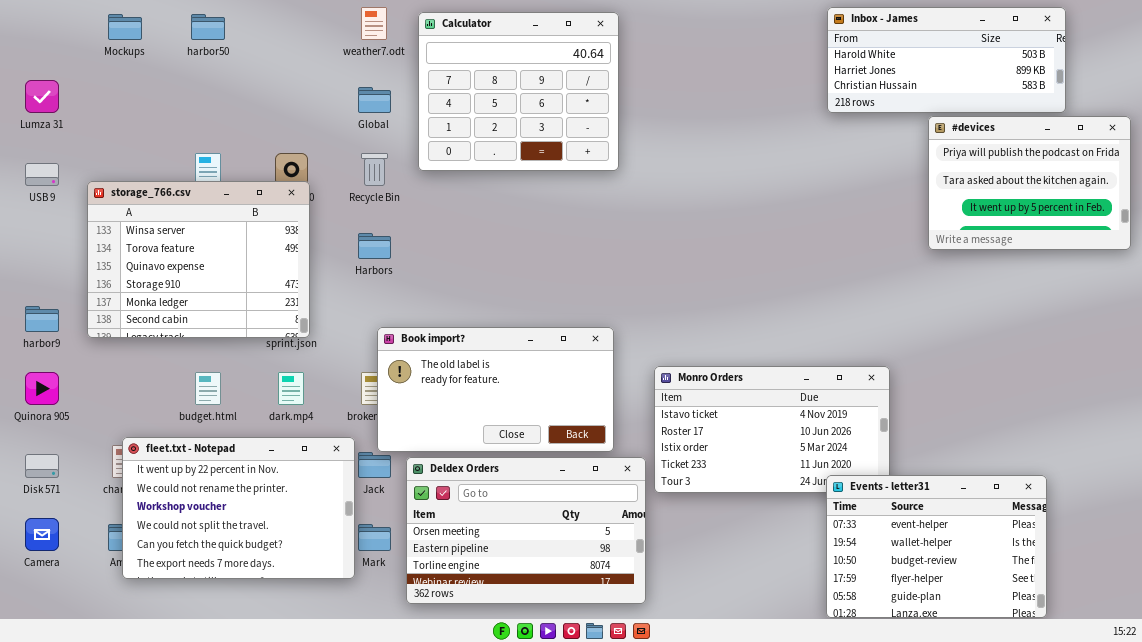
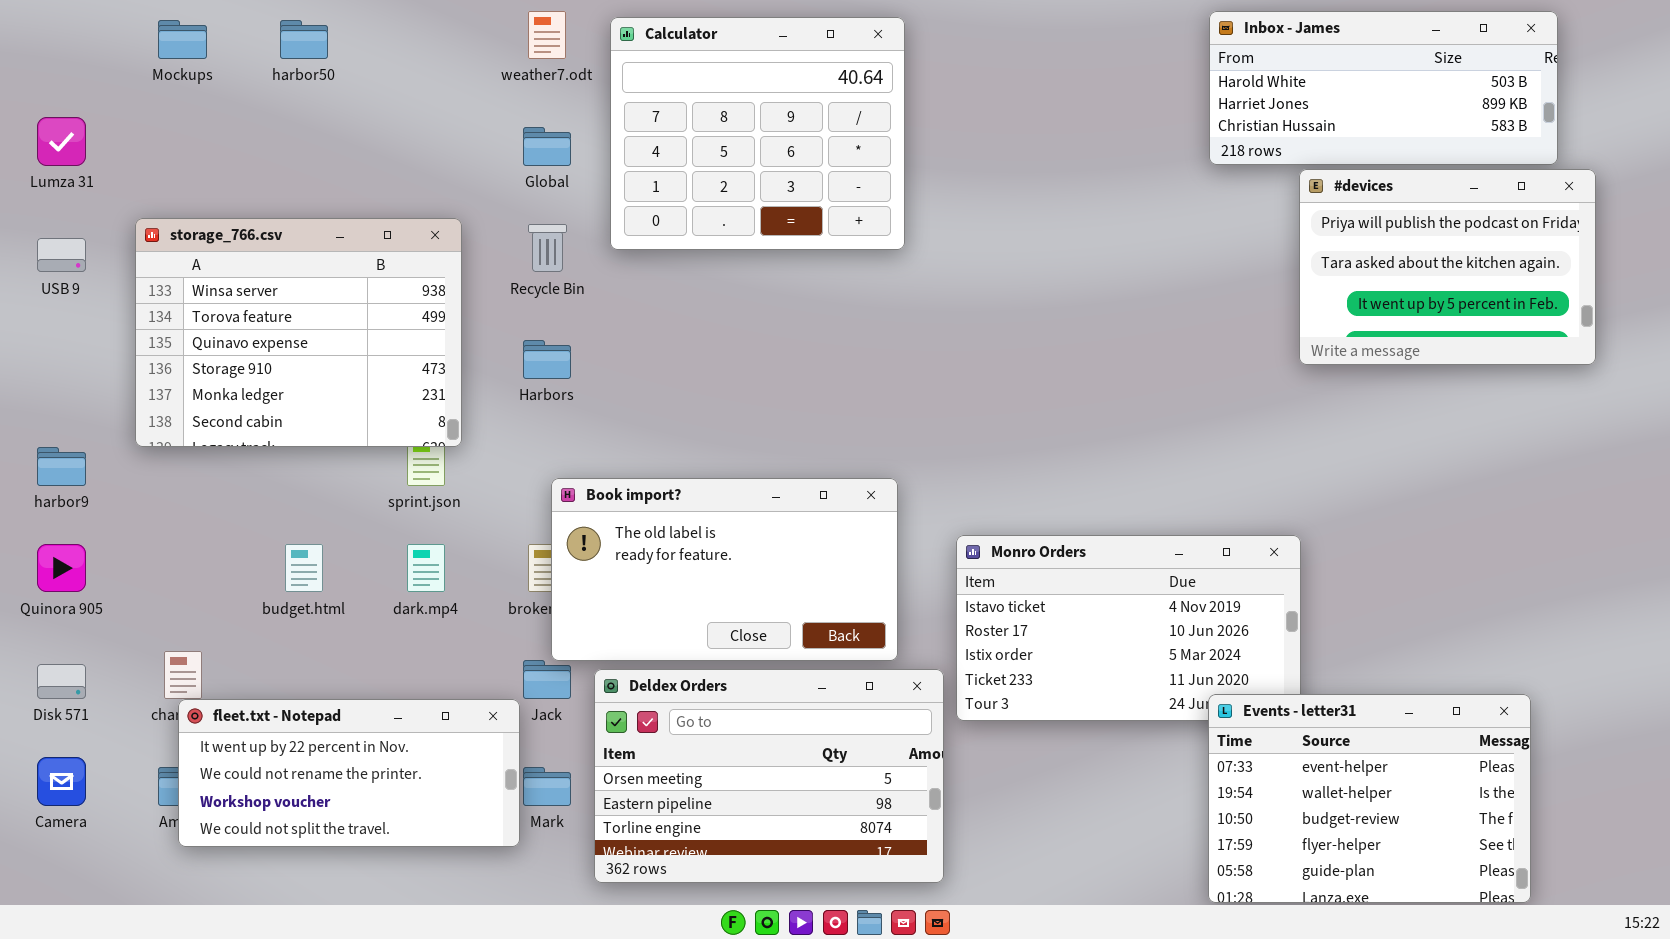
#devices: [928,116,1131,250] -> [1299,169,1596,365], moved
storage_766.csv: [87,181,310,338] -> [135,218,462,447], moved
fleet.txt - Notepad: [122,437,355,579] -> [178,699,520,847], resized

